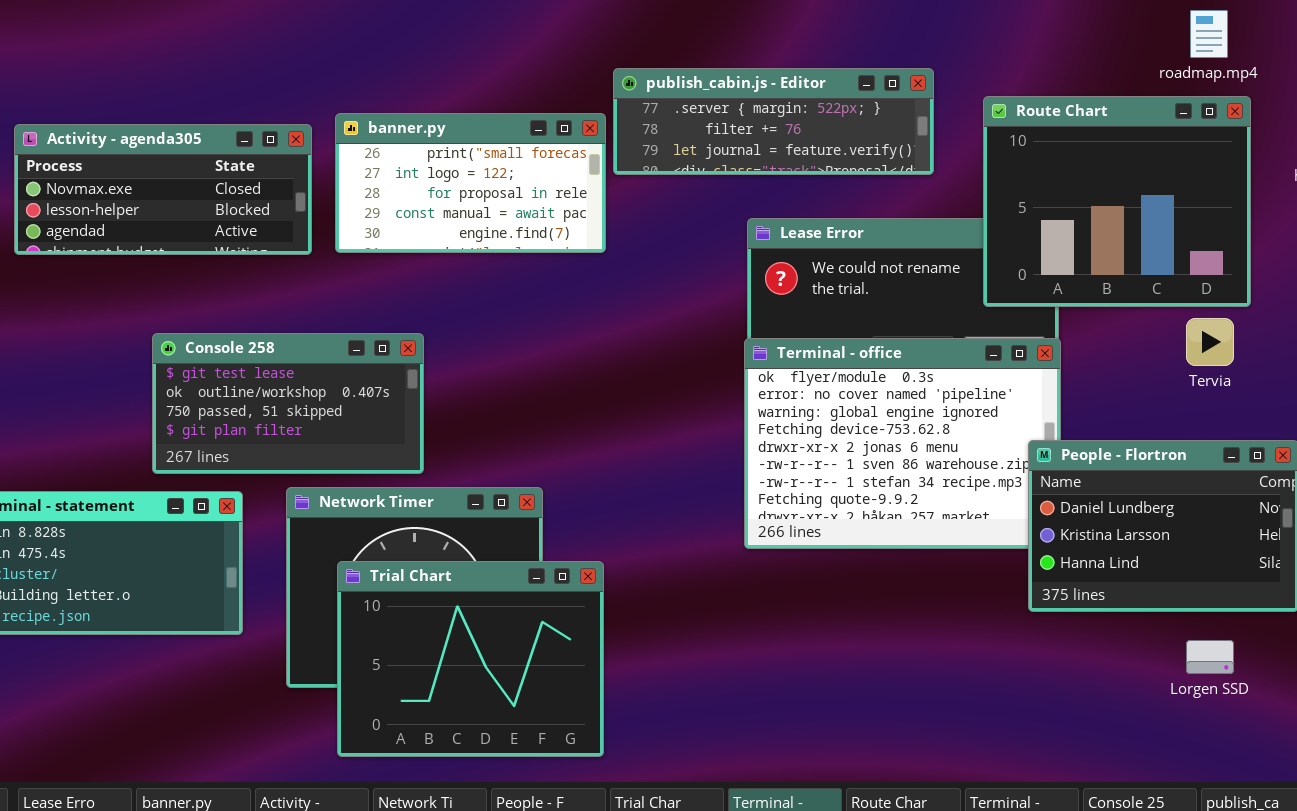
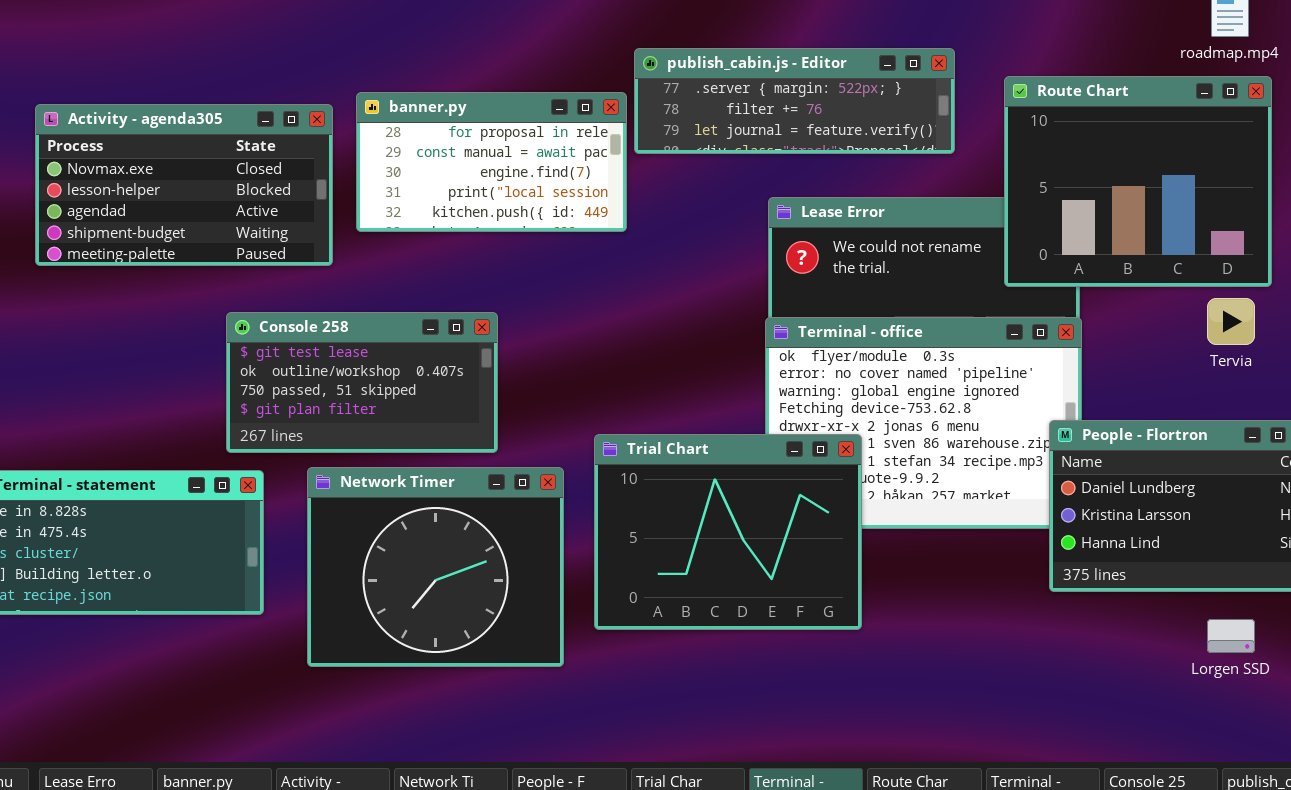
banner.py: [335,113,606,253] -> [356,92,627,232], scrolled down 2 rows
Activity - agenda305: [14,124,312,255] -> [35,104,333,266], resized
Console 258: [152,333,424,474] -> [226,312,498,453], moved
Trial Chart: [337,561,604,757] -> [594,434,862,630], moved

